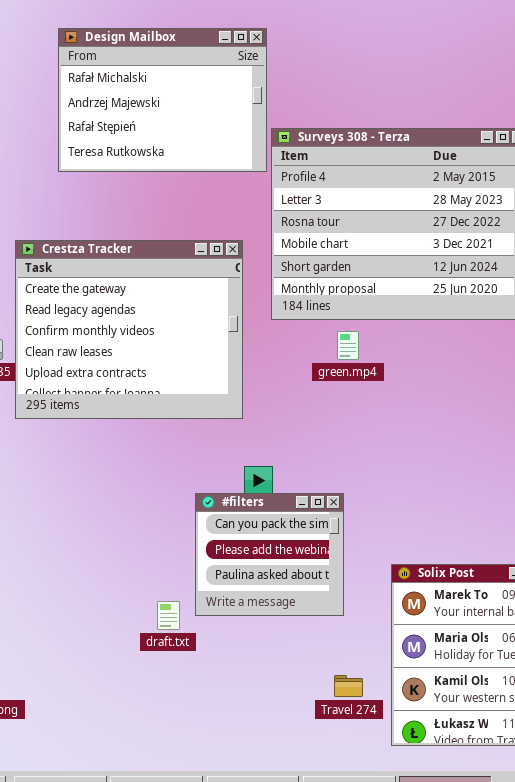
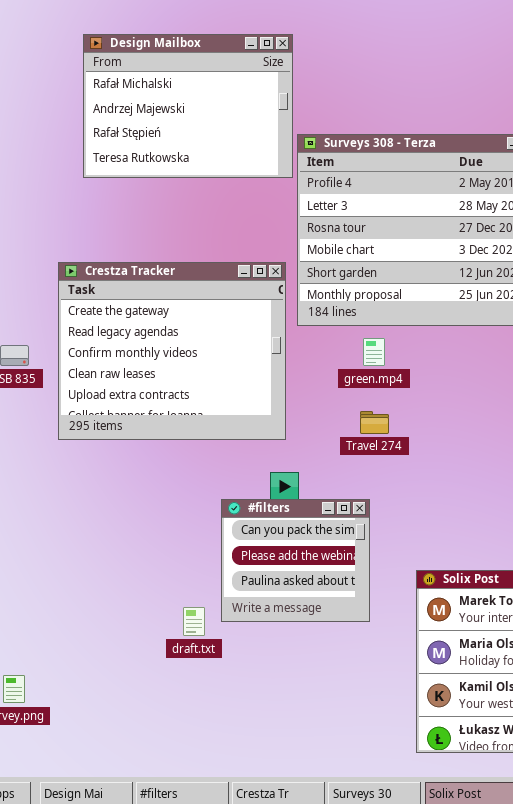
Crestza Tracker: [15,240,243,419] -> [58,262,286,440], moved
Travel 274: [334,675,363,697] -> [360,411,389,434], moved

